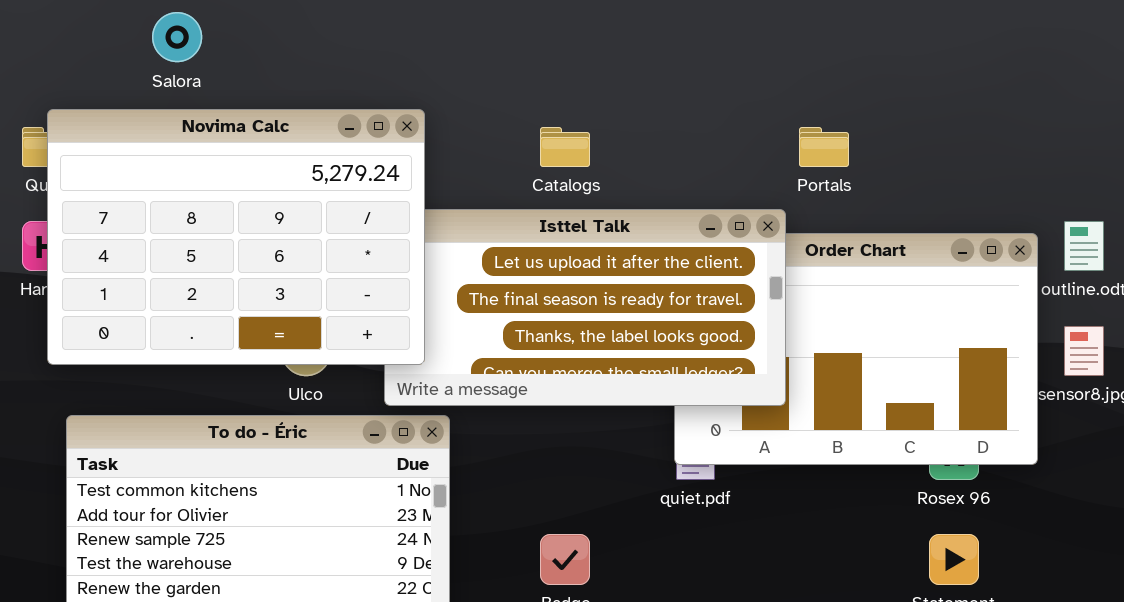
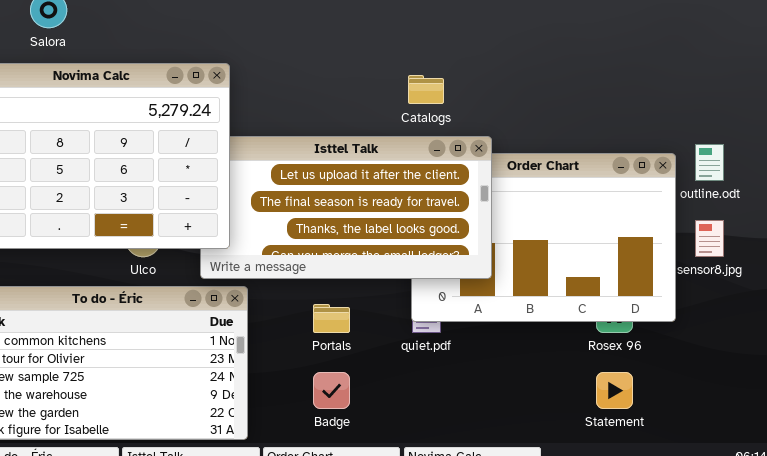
Catalogs: [540,127,590,167] -> [408,75,444,104], moved
Portals: [799,127,849,167] -> [313,304,350,333], moved

